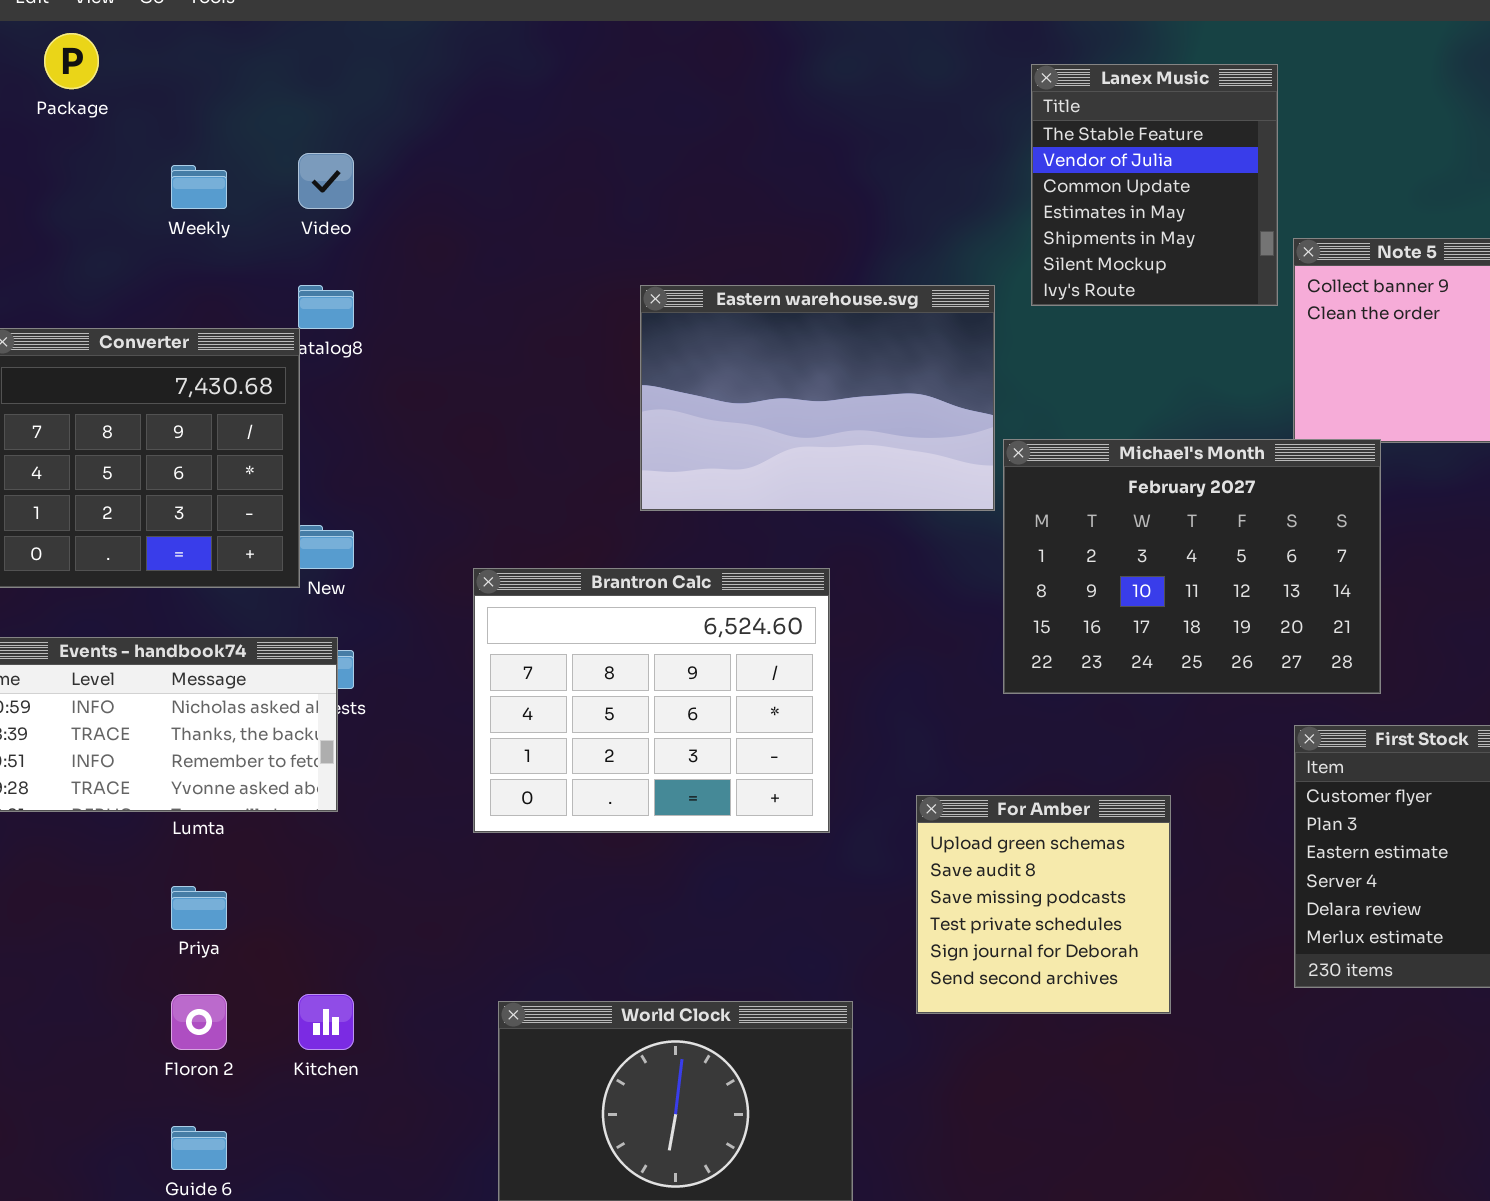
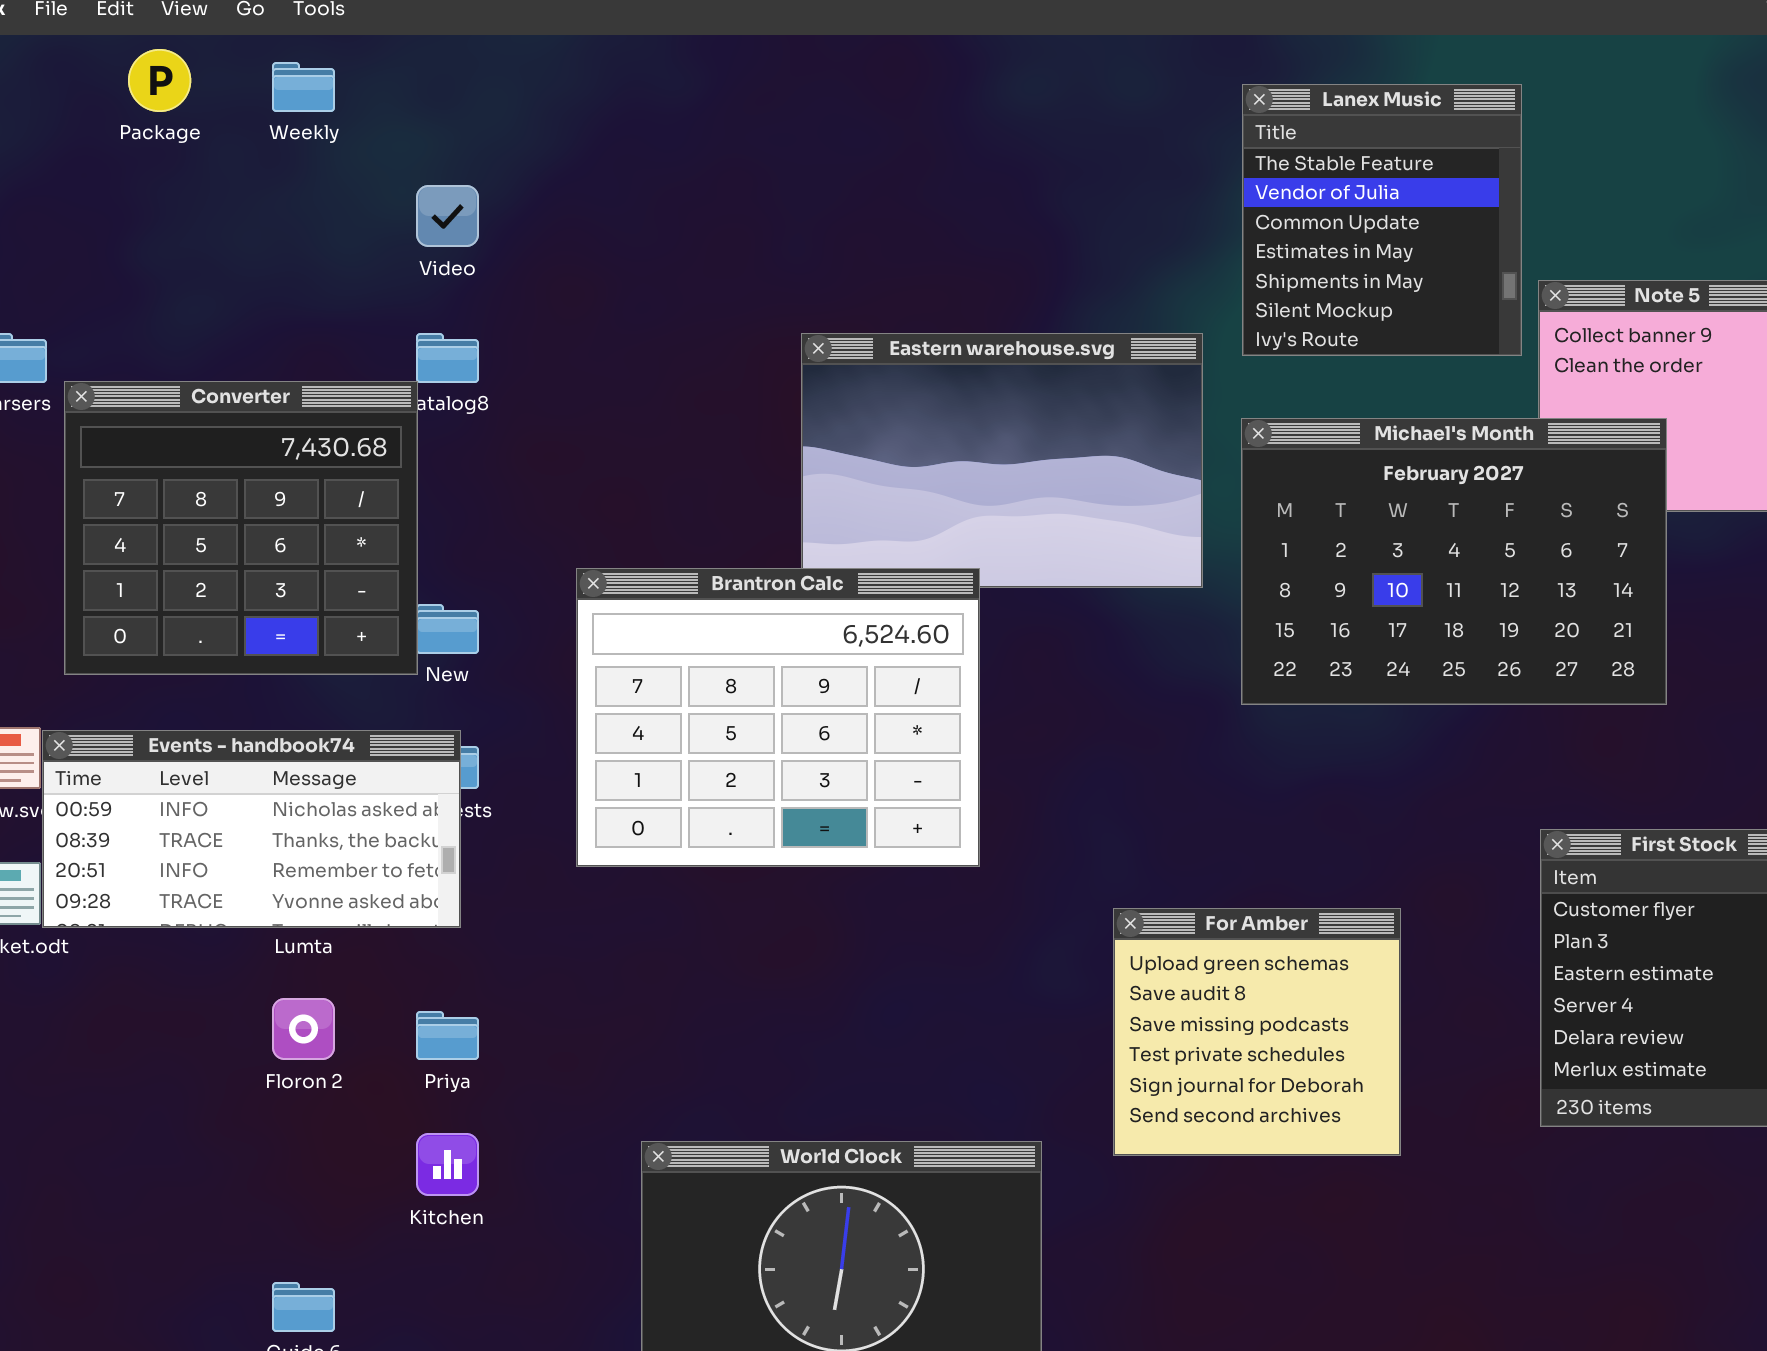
Weekly: [171,165,227,209] -> [272,62,335,112], moved
Michael's Month: [1003,439,1381,694] -> [1241,418,1667,705], moved
Brantron Calc: [473,568,830,833] -> [576,568,980,867], moved
Priya: [171,886,227,930] -> [416,1011,479,1060], moved
Floron 2: [171,994,227,1050] -> [272,998,335,1060], moved

